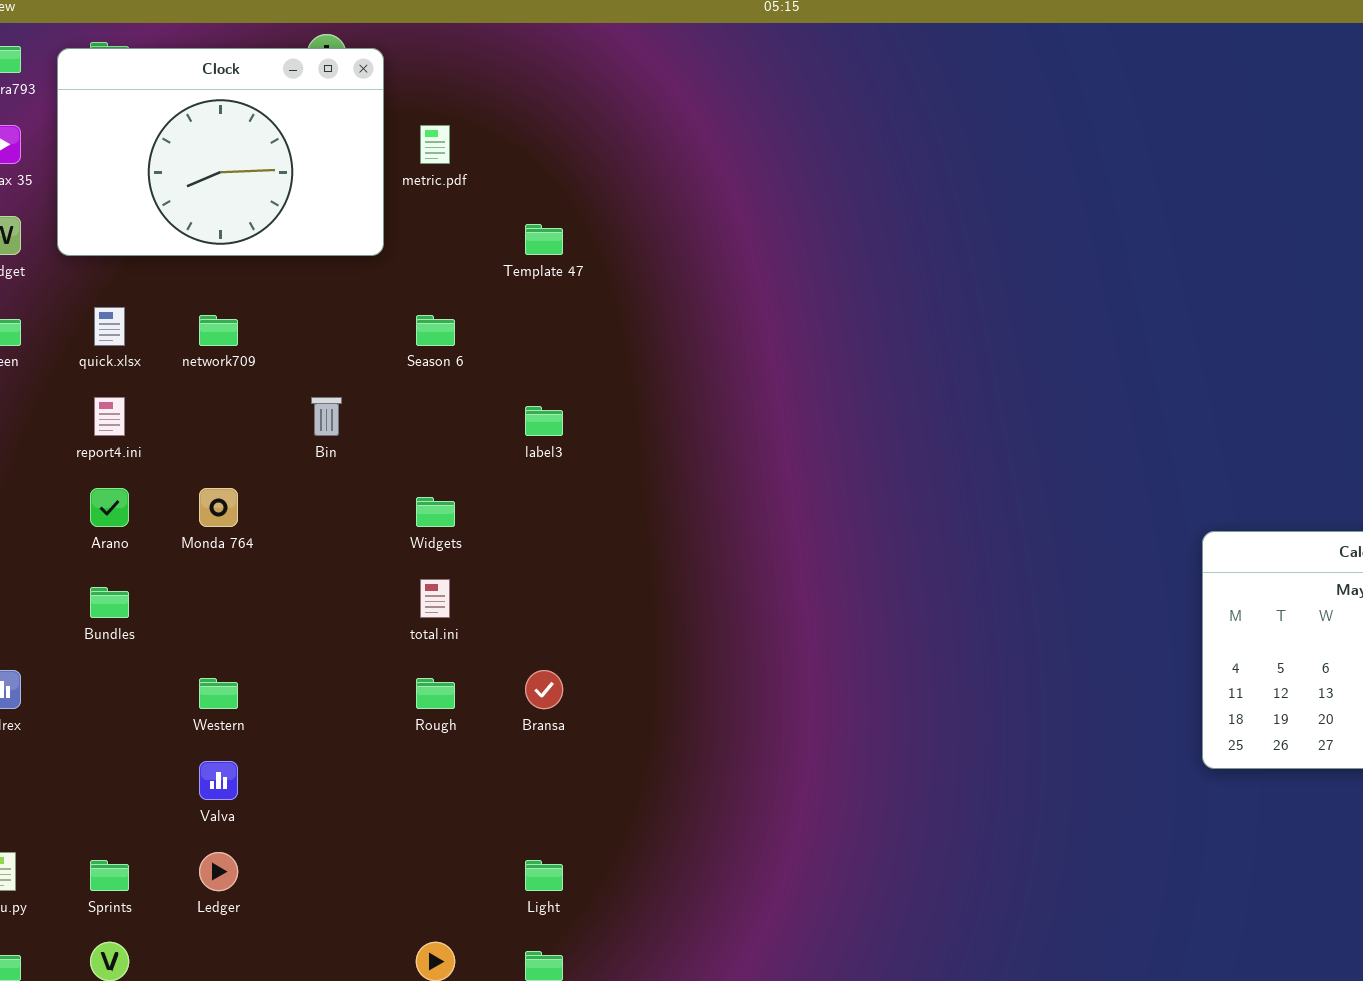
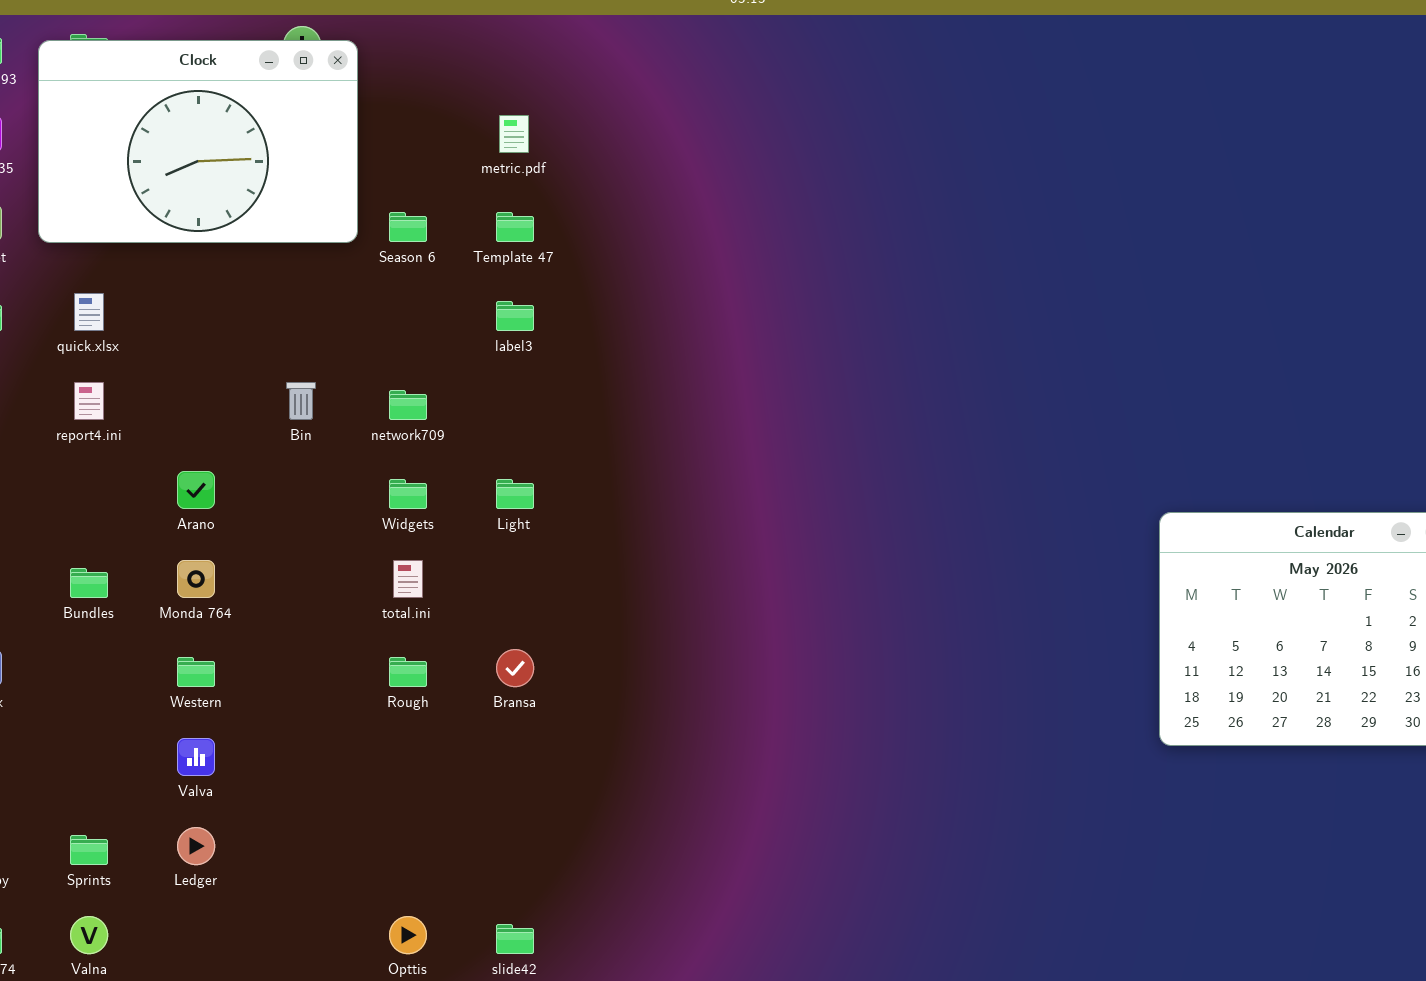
metric.pdf: [420,125,450,164] -> [499,115,529,153], moved
network709: [199,315,238,346] -> [389,390,427,420], moved
Season 6: [416,315,455,346] -> [389,212,427,242], moved
label3: [525,406,563,436] -> [496,301,534,331], moved
Arano: [90,488,129,527] -> [177,471,215,509], moved
Monda 764: [199,488,238,527] -> [177,560,215,598], moved
Light: [525,860,563,891] -> [496,479,534,509], moved

